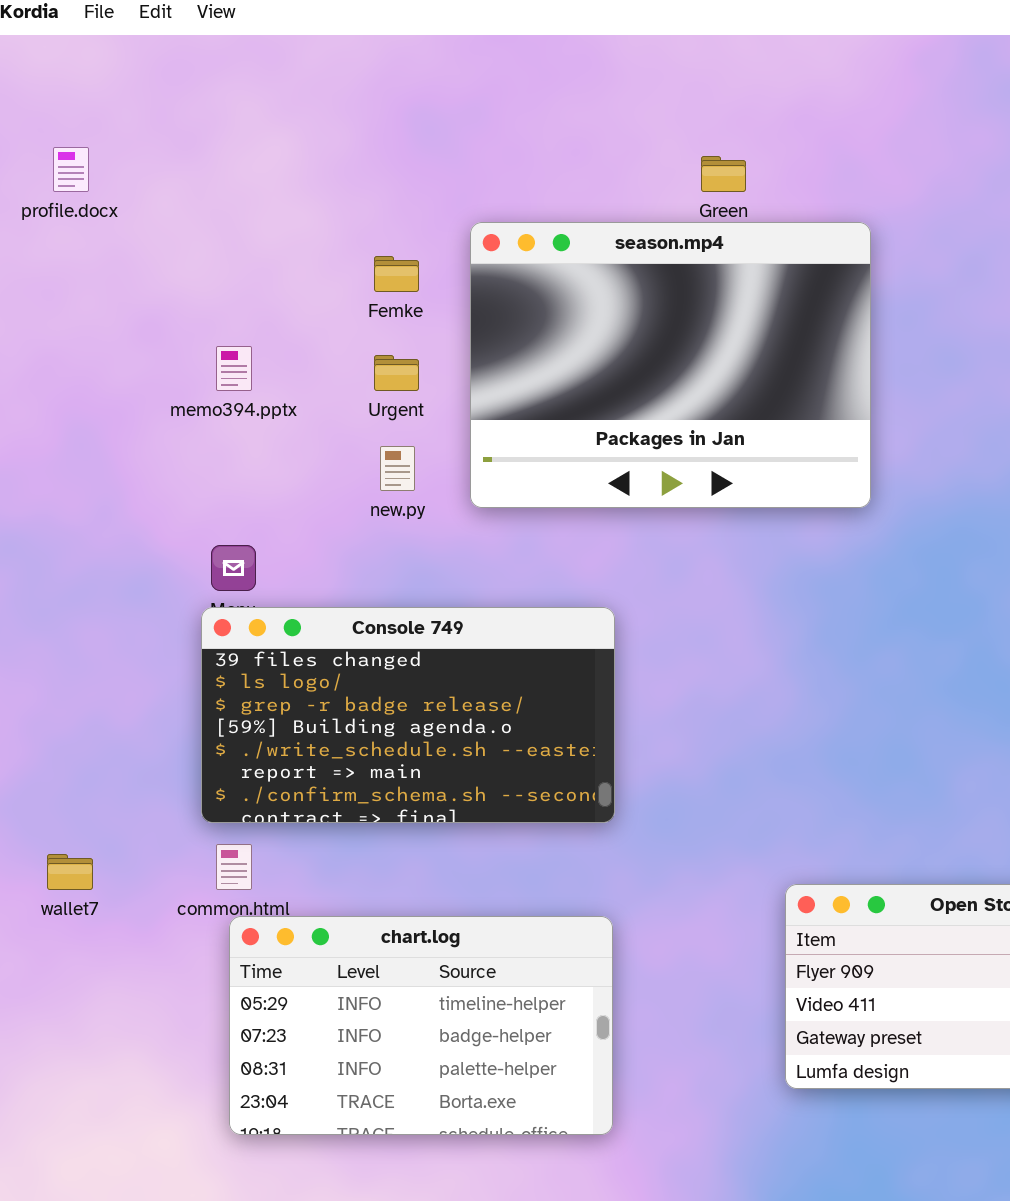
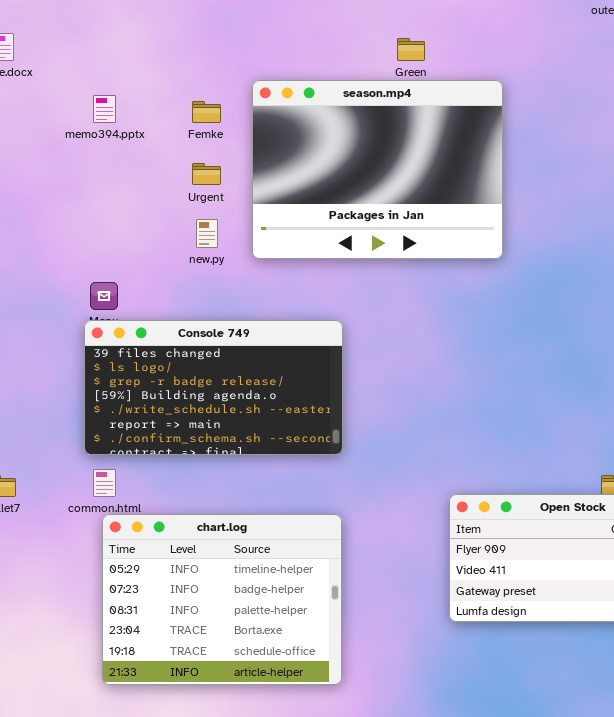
memo394.pptx: [216,346,252,391] -> [93,95,116,123], moved
chart.log: [229,916,613,1135] -> [102,514,342,685], resized

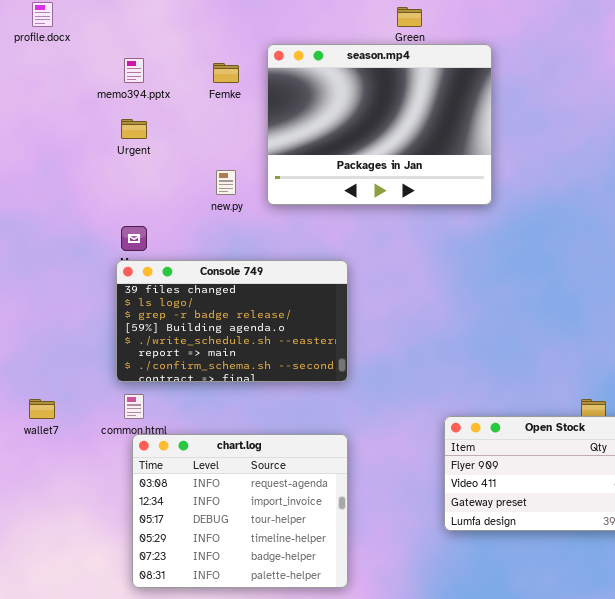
Urgent: [192,163,221,185] -> [121,119,147,139], moved
chart.log: [102,514,342,685] -> [132,434,348,588], scrolled up 3 rows

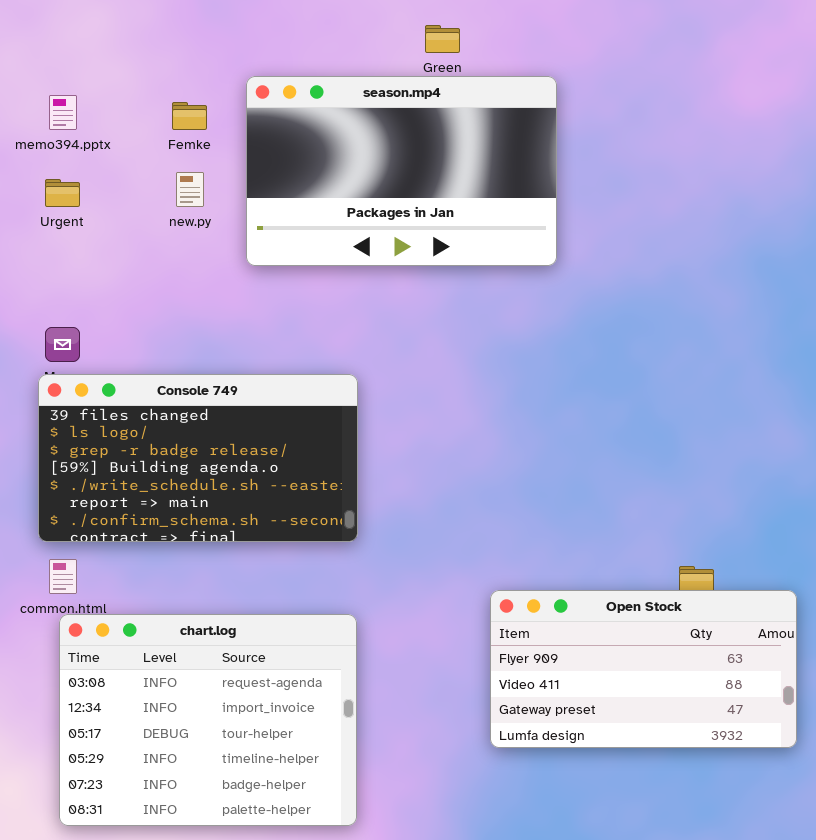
season.mp4: [267,44,492,205] -> [246,76,557,266], resized
new.py: [216,170,236,195] -> [176,172,204,207], moved

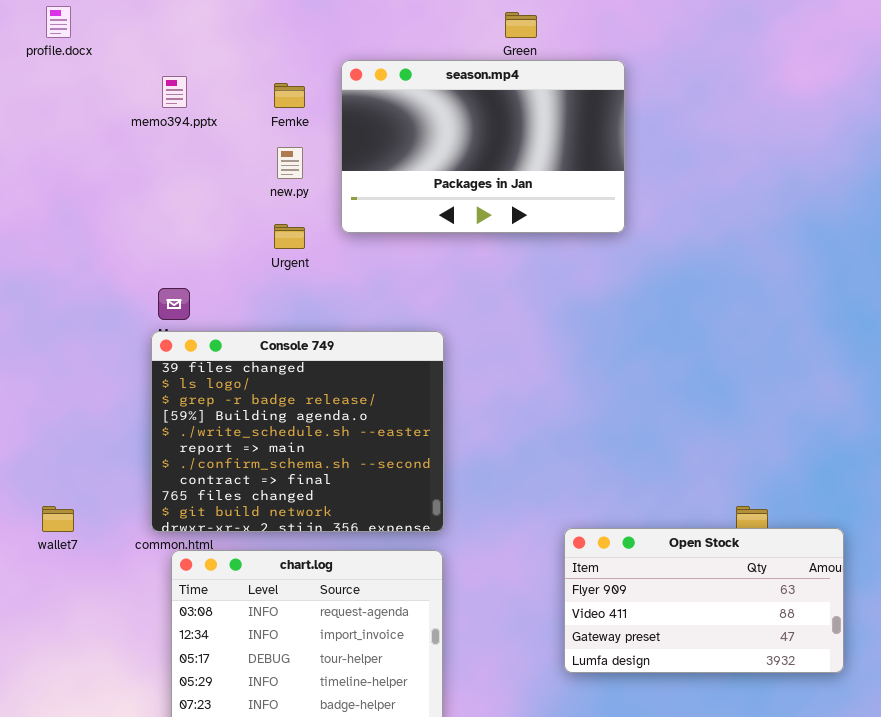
Urgent: [45,179,80,207] -> [274,224,305,249], moved
Console 749: [38,374,358,542] -> [151,331,444,532], resized

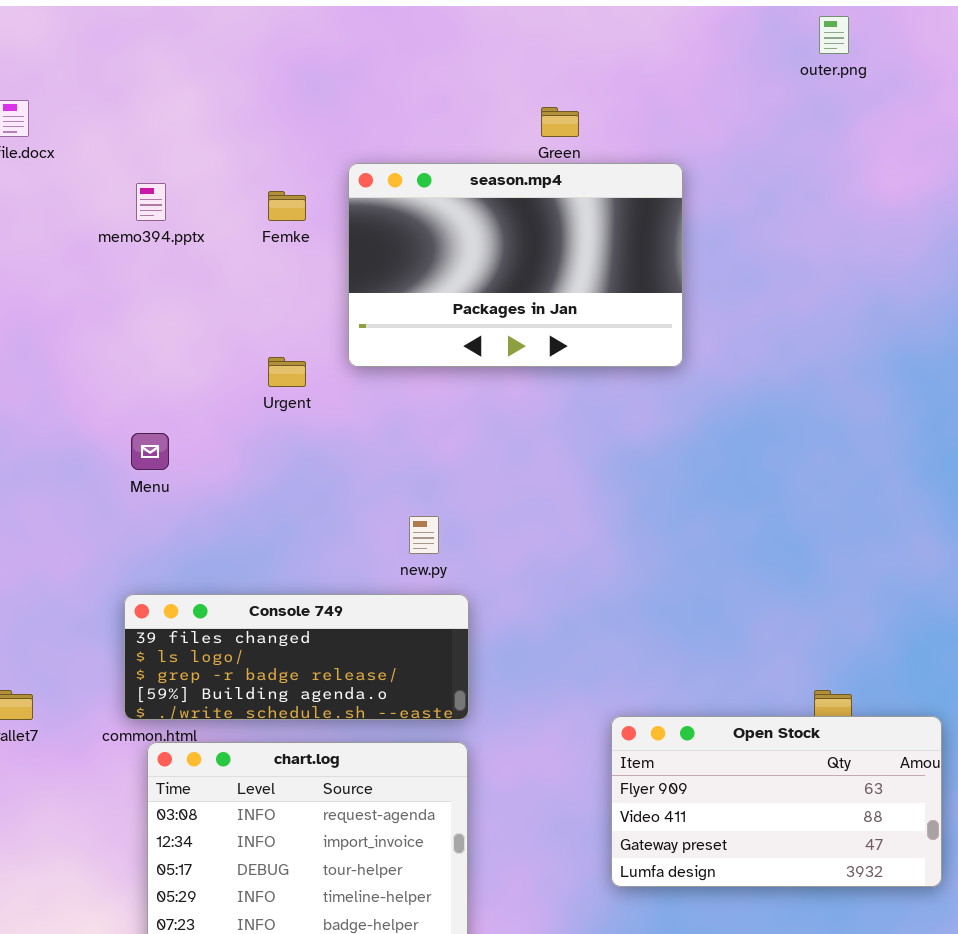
new.py: [277,147,303,179] -> [409,516,439,554], moved
Console 749: [151,331,444,532] -> [124,594,469,720], resized

